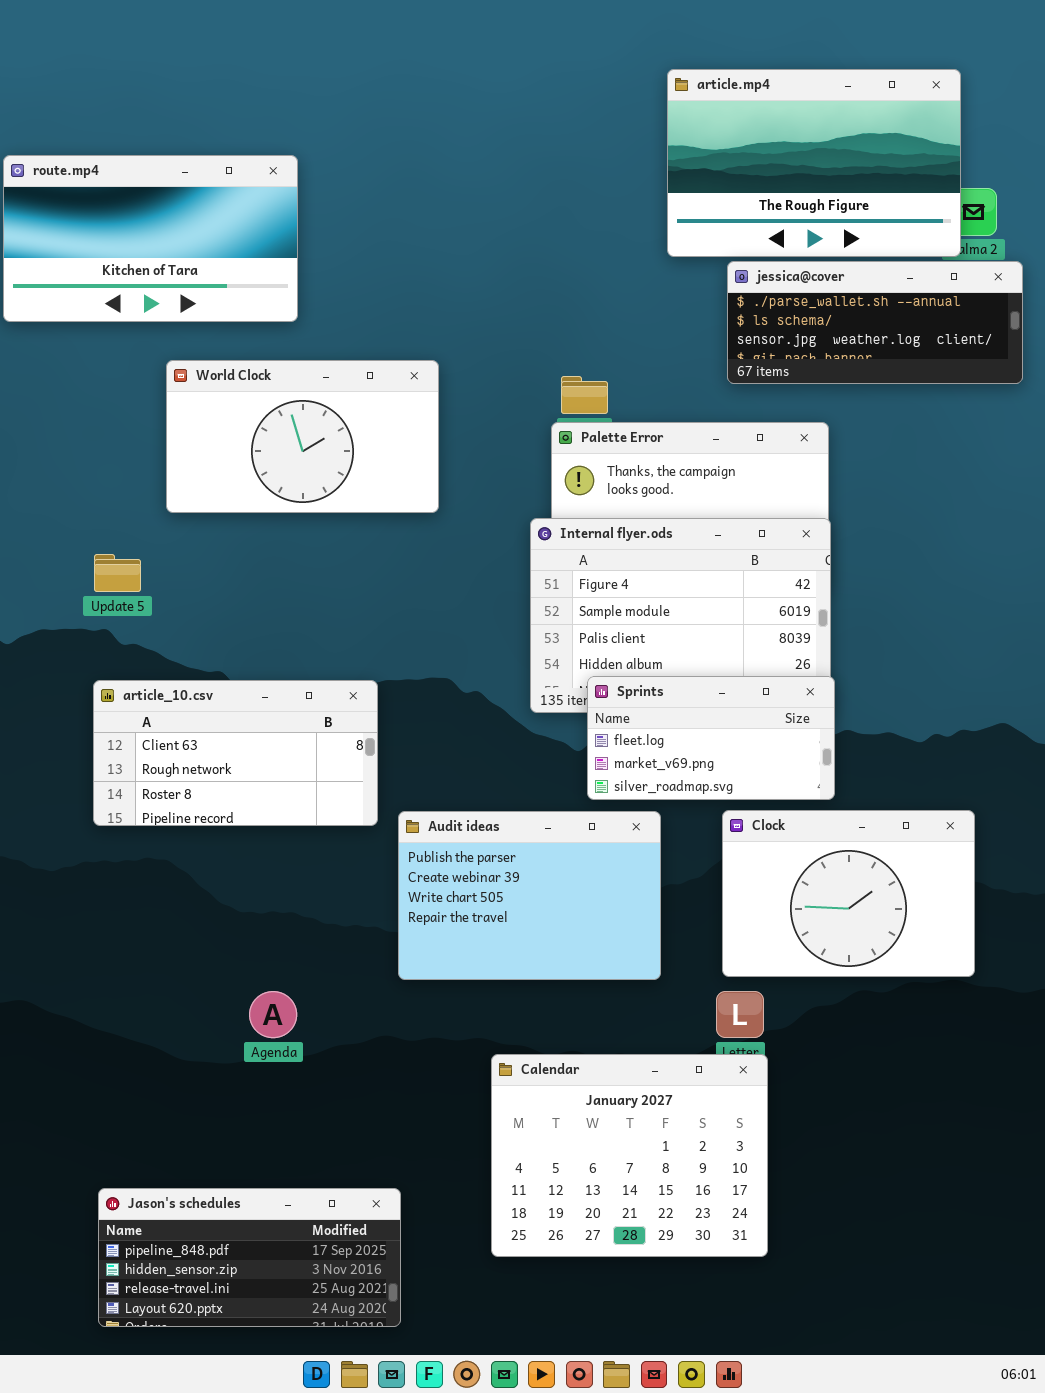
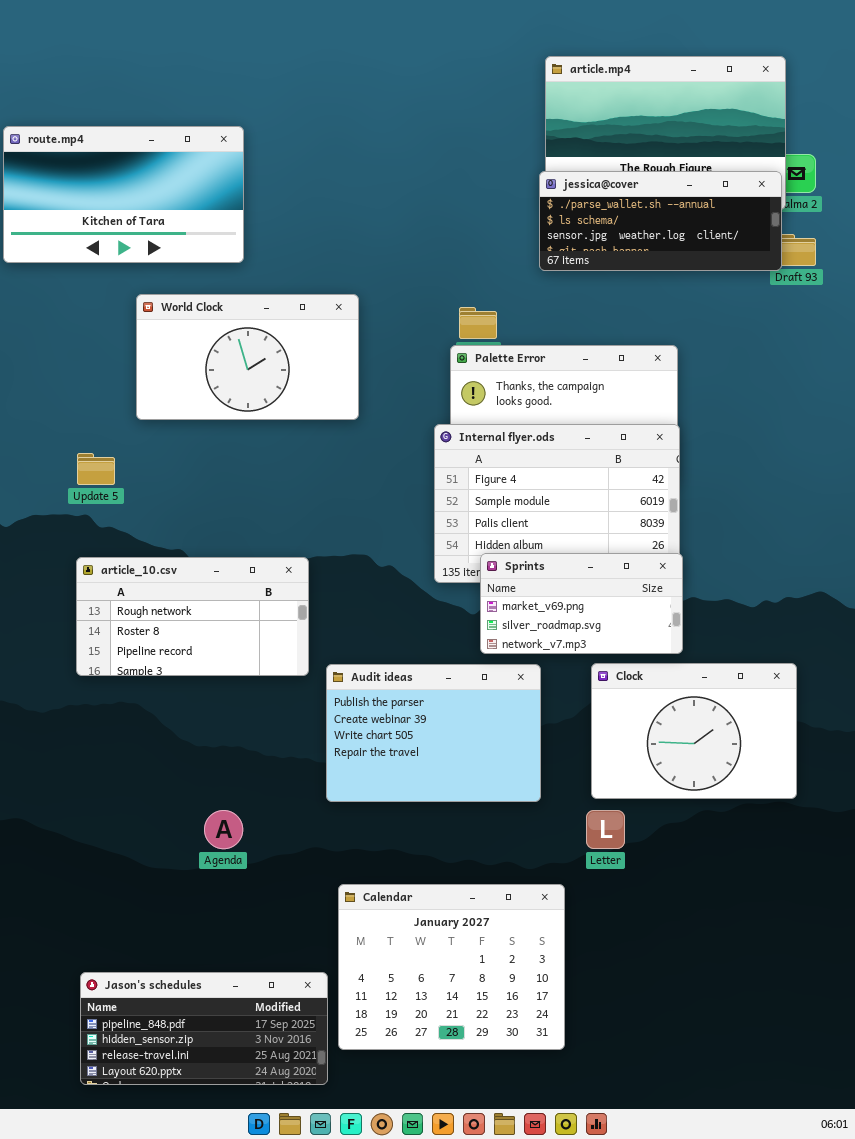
jessica@cover: [727,261,1023,384] -> [539,171,782,271], moved
Sprints: [587,676,835,800] -> [480,553,683,654], scrolled down 1 row
article_10.csv: [93,680,378,826] -> [76,557,309,676], scrolled down 1 row
Calendar: [491,1054,768,1257] -> [338,884,565,1050], moved

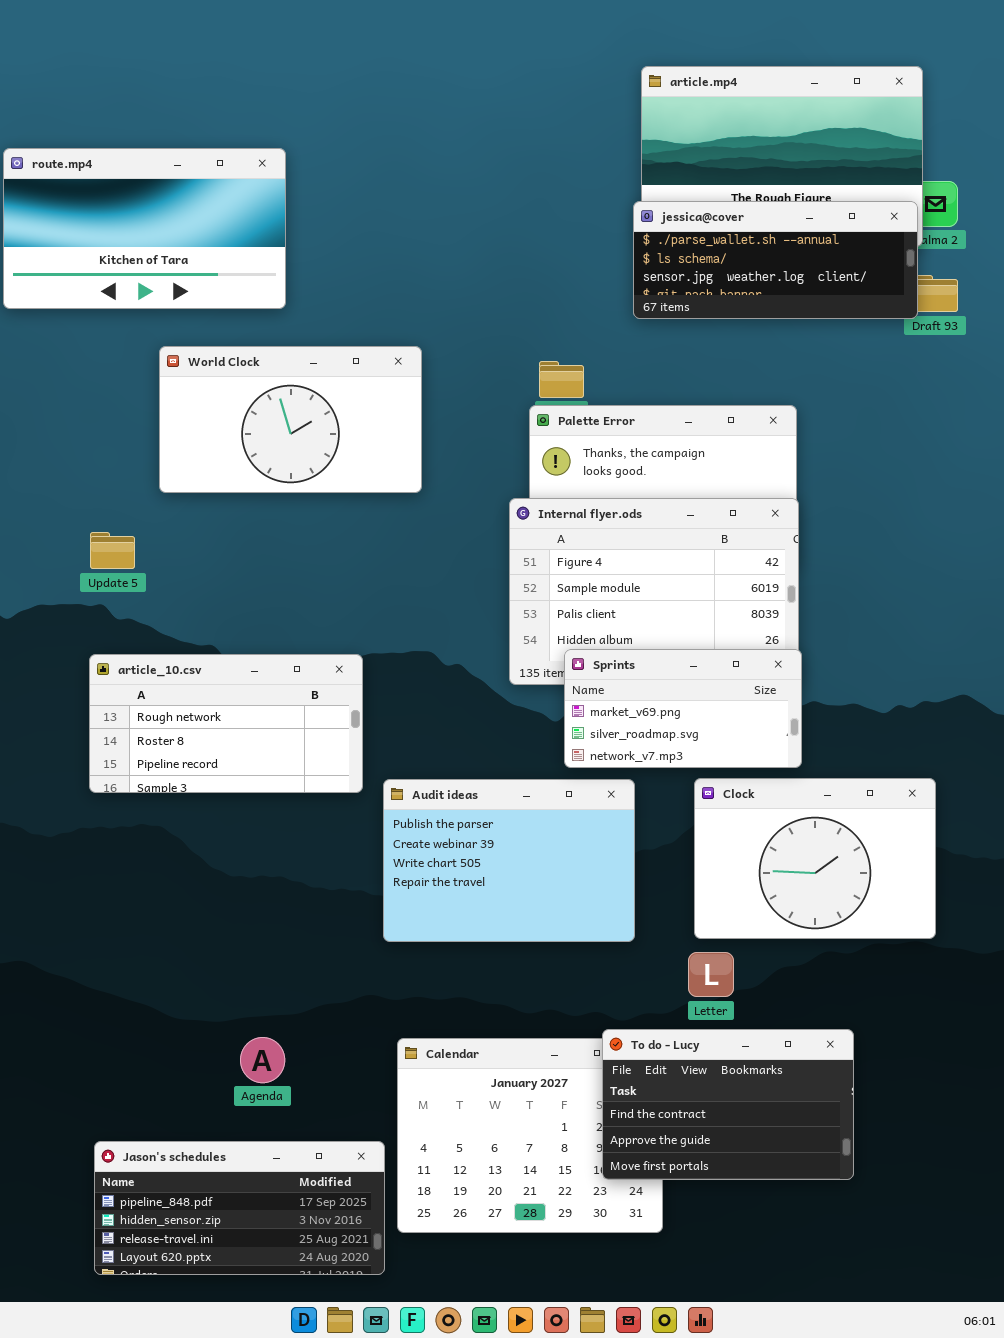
Agenda: [204,810,243,849] -> [240,1037,285,1083], moved
To do - Lucy: none -> [602,1029,854,1180], opened

